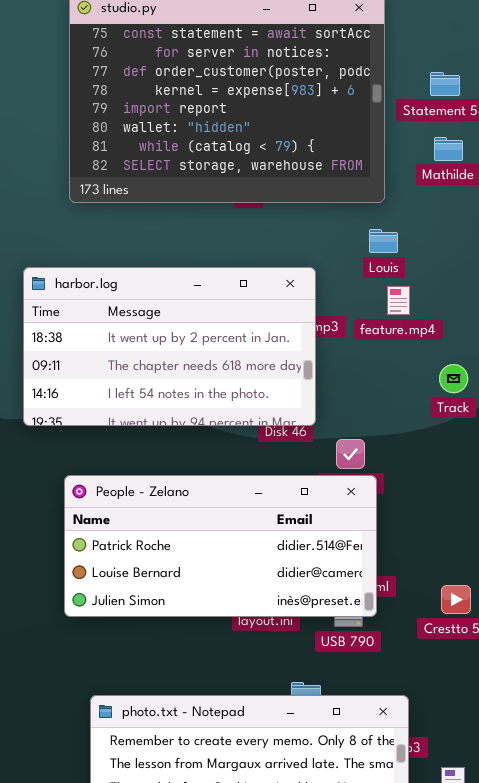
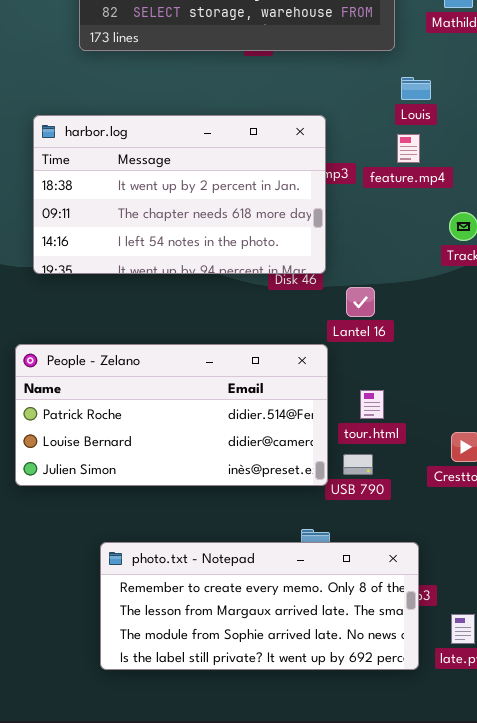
Louis: [369,229,398,253] -> [401,77,431,100], moved
People - Zelano: [64,475,377,617] -> [15,344,328,486], moved

